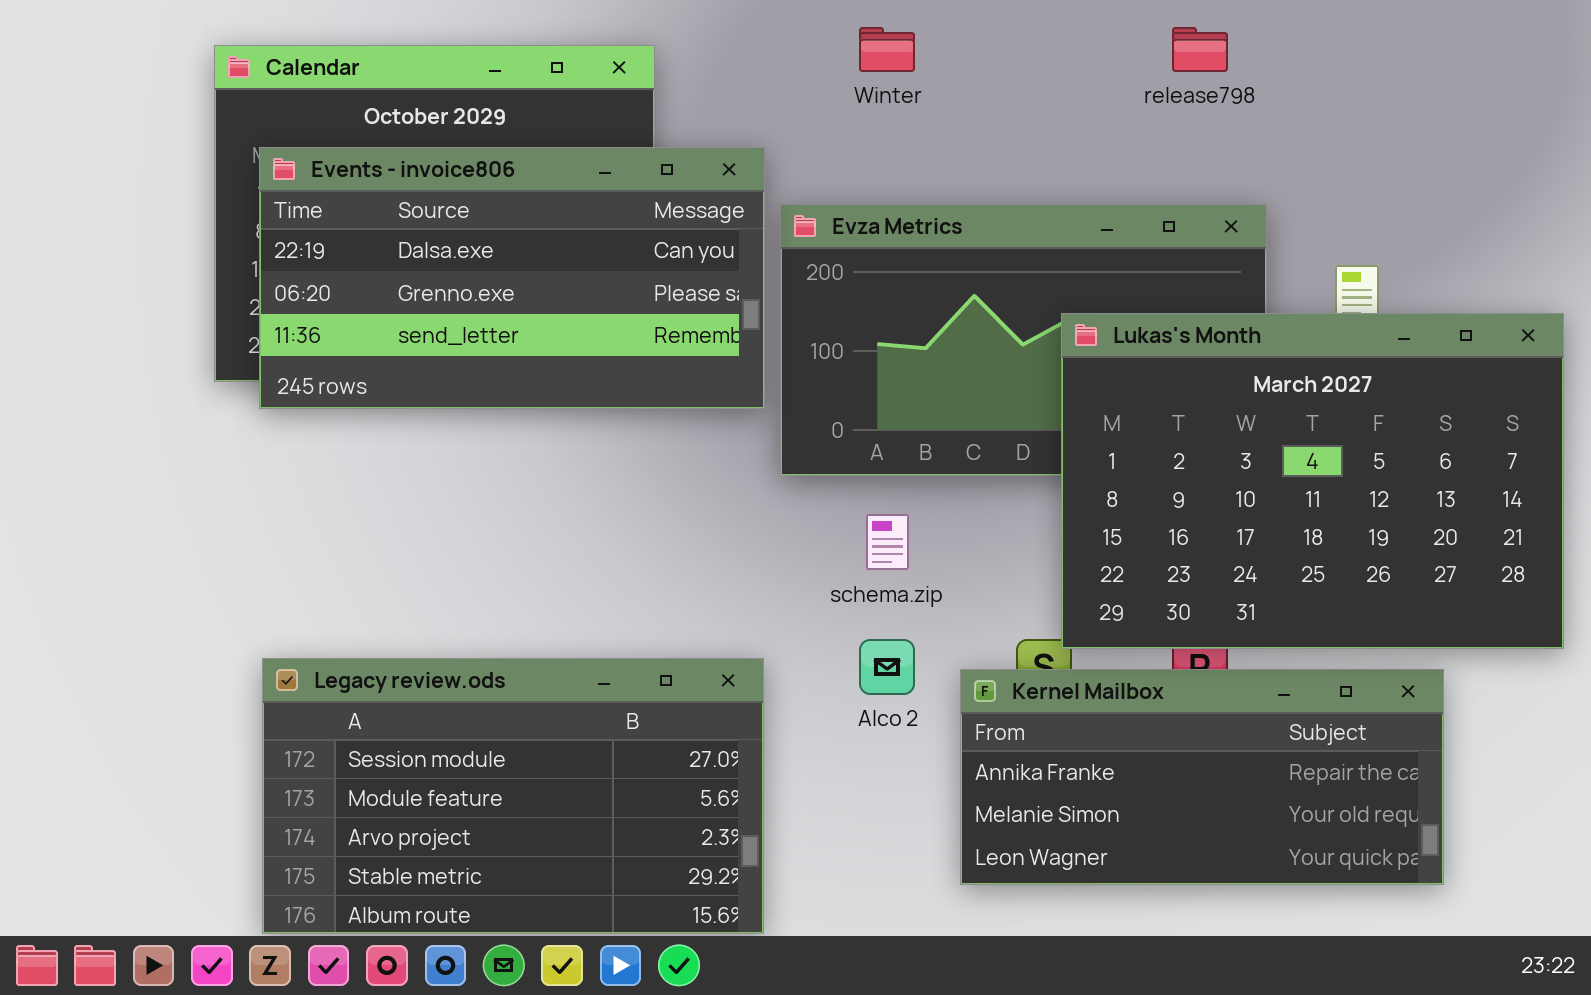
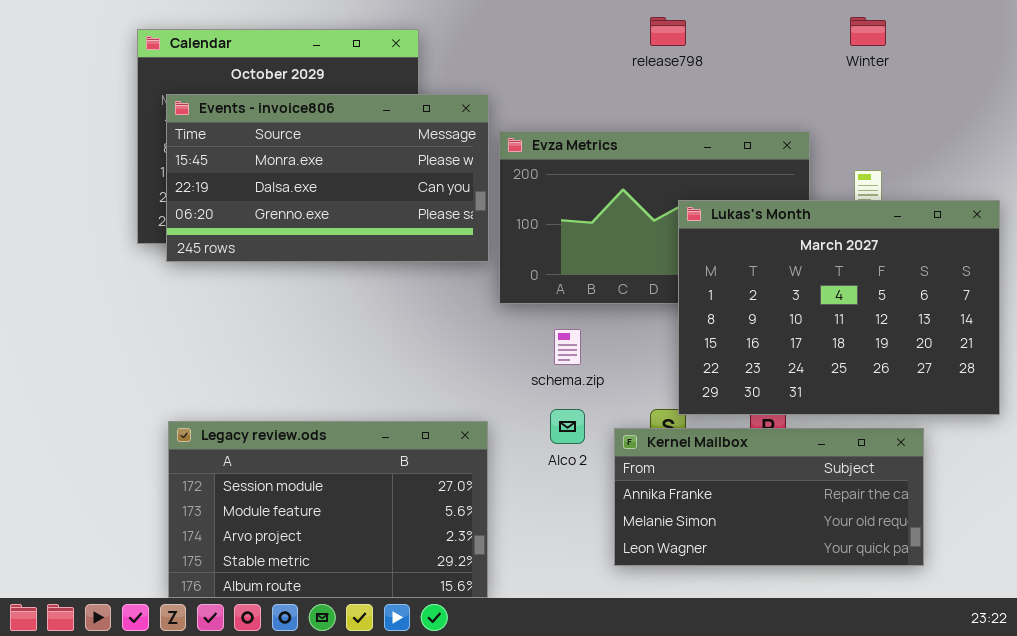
Winter: [859,27,915,72] -> [850,17,886,46], moved
release798: [1172,27,1228,72] -> [650,17,686,46], moved
Events - invoice806: [259,147,765,409] -> [166,94,489,262], scrolled up 1 row

